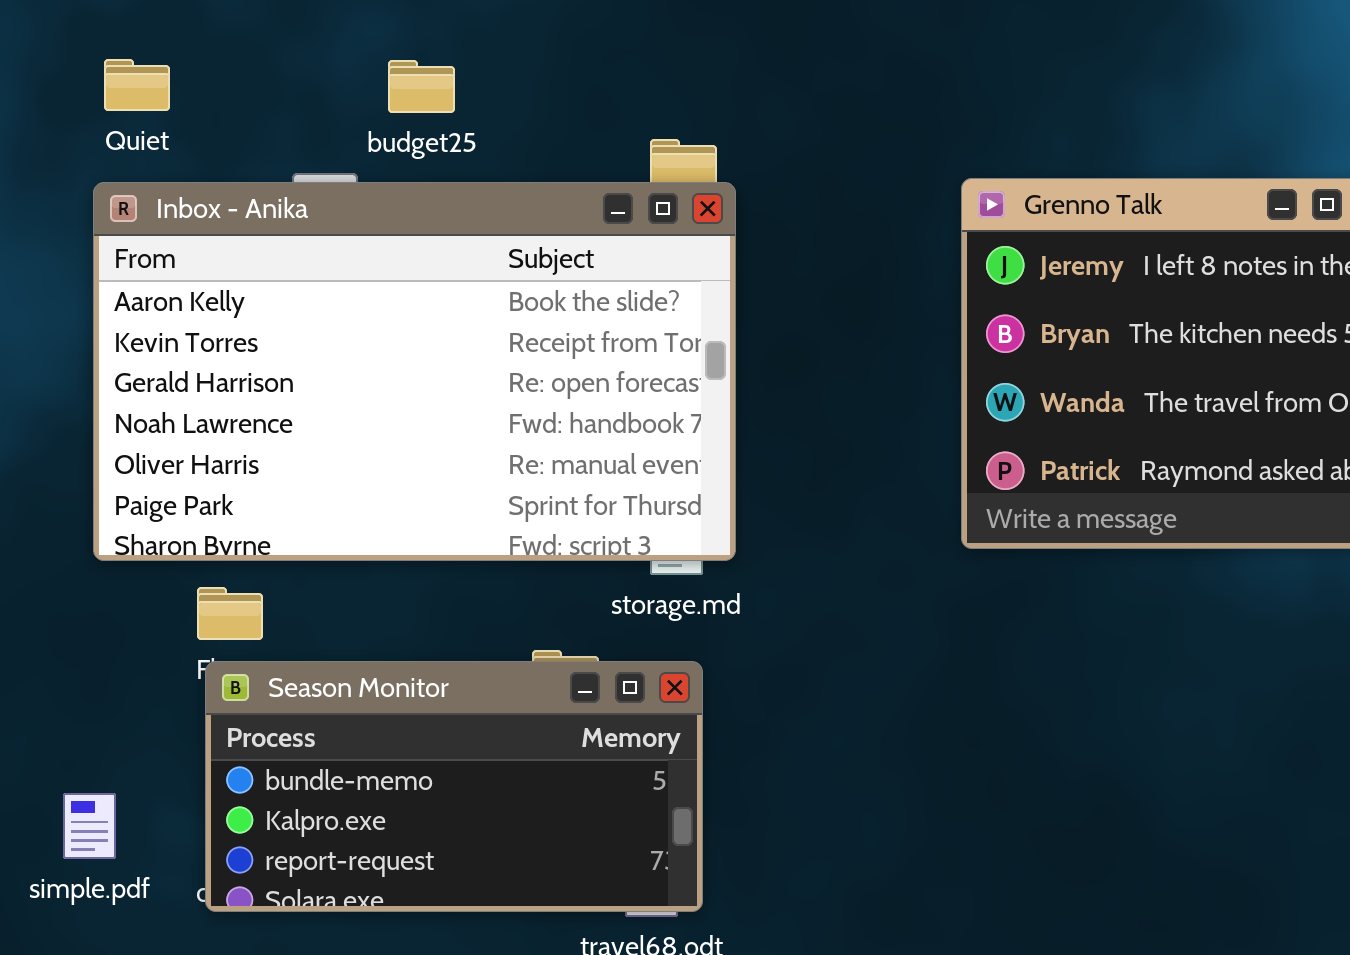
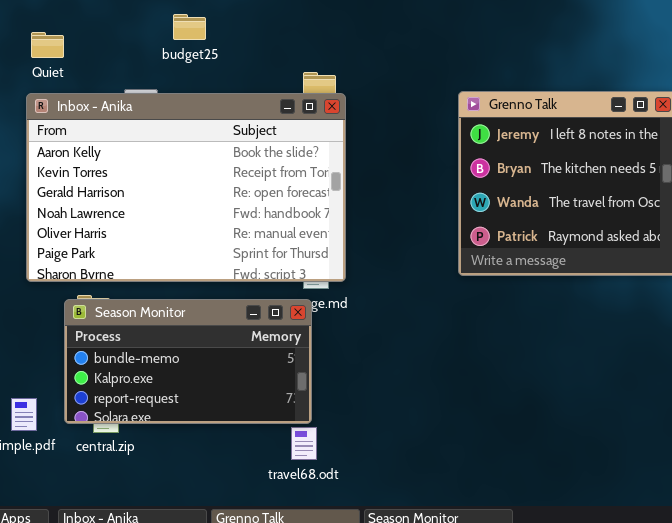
budget25: [388,60,455,113] -> [173,14,206,40], moved
Season Monitor: [205,661,703,912] -> [64,299,312,424], moved

